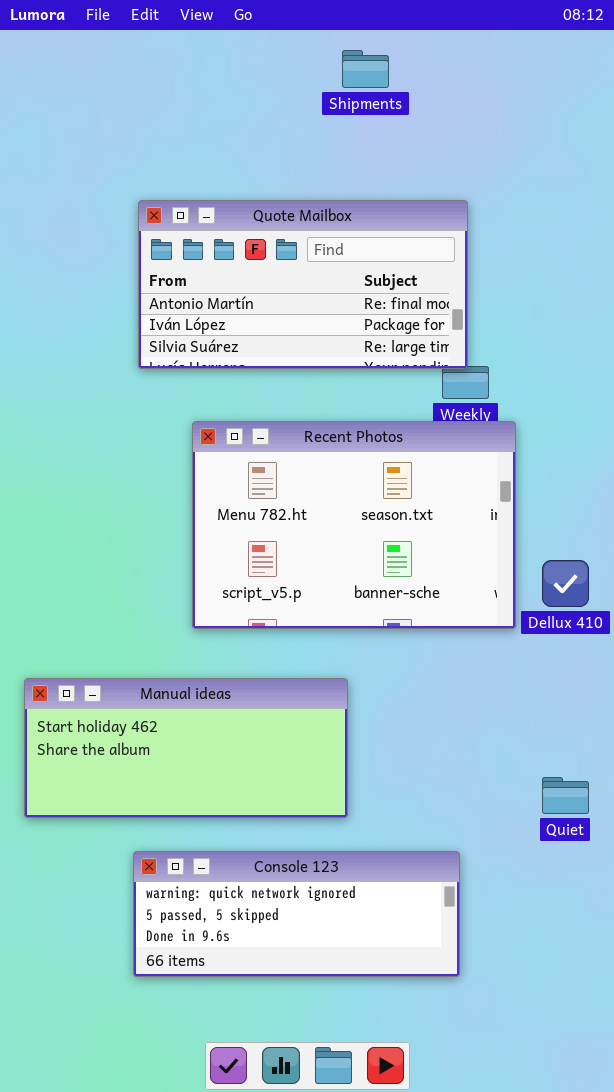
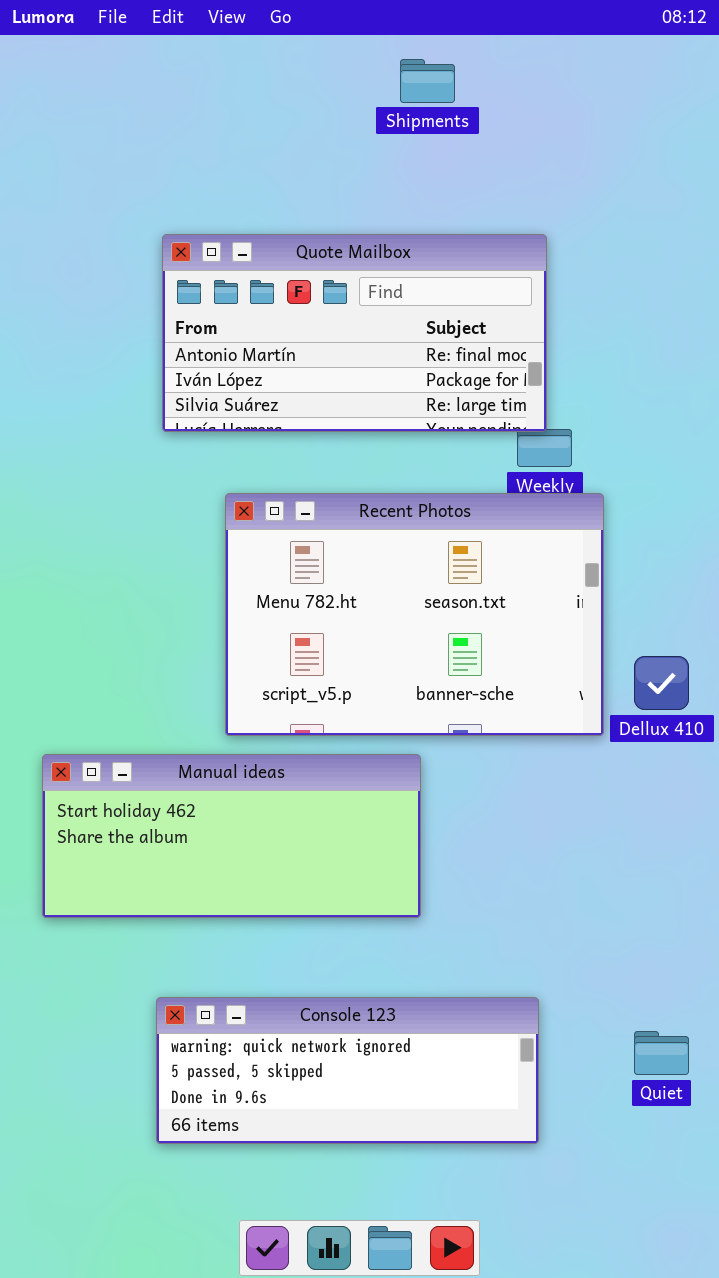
Manual ideas: [24,678,348,818] -> [42,754,421,918], moved
Quiet: [542,777,589,814] -> [634,1031,689,1075], moved

